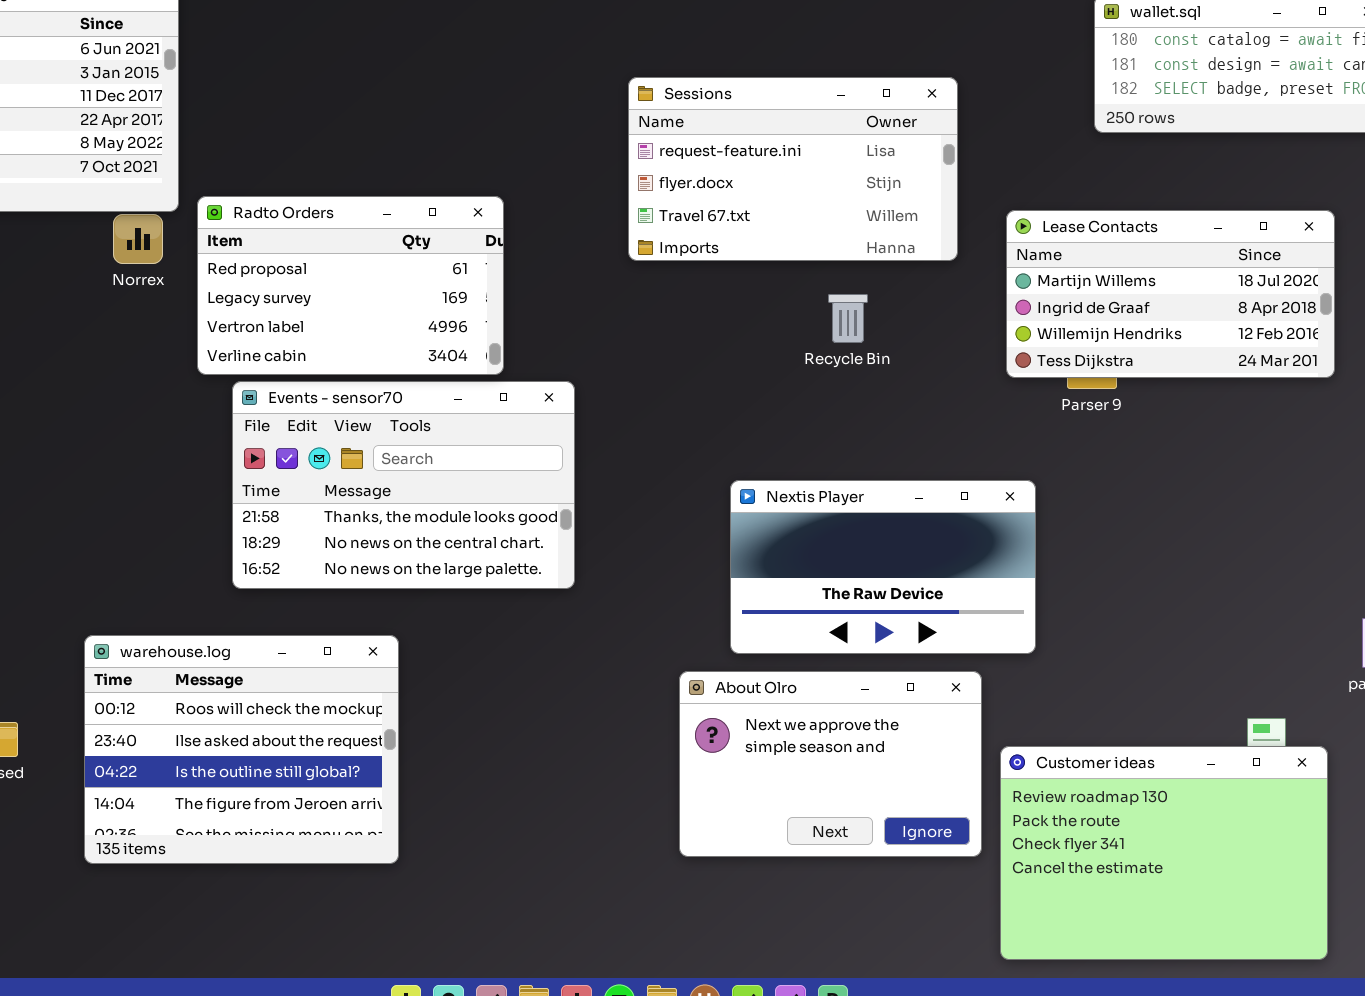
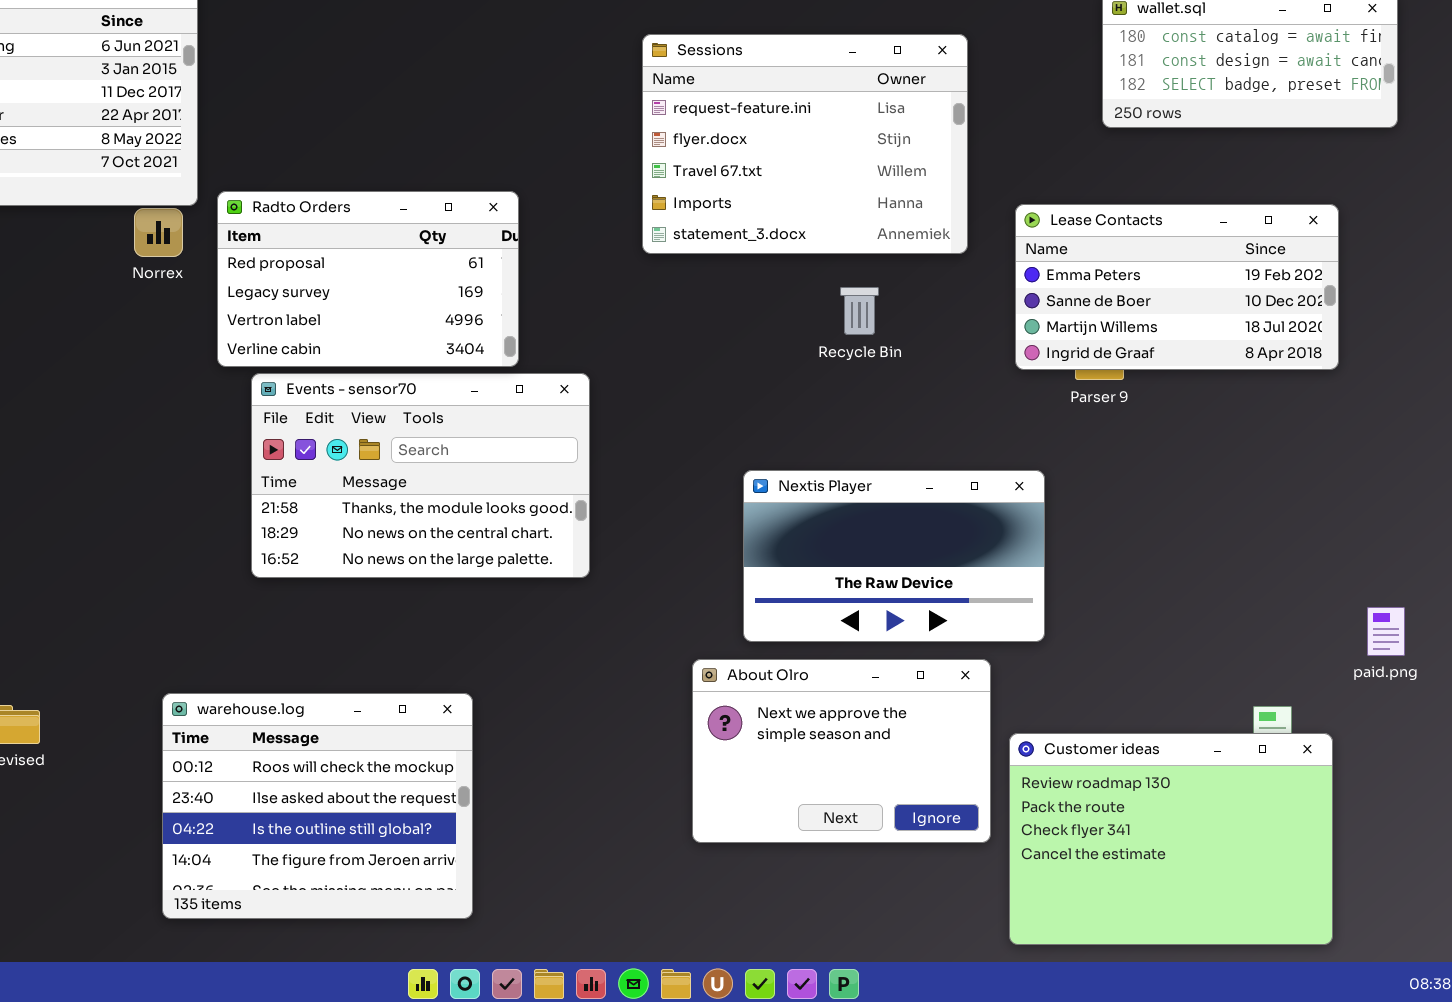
Sessions: [628,77,958,261] -> [642,34,968,254], resized
Lease Contacts: [1006,210,1335,378] -> [1015,204,1339,370], scrolled up 2 rows
warehouse.log: [84,635,399,864] -> [162,693,473,919], moved

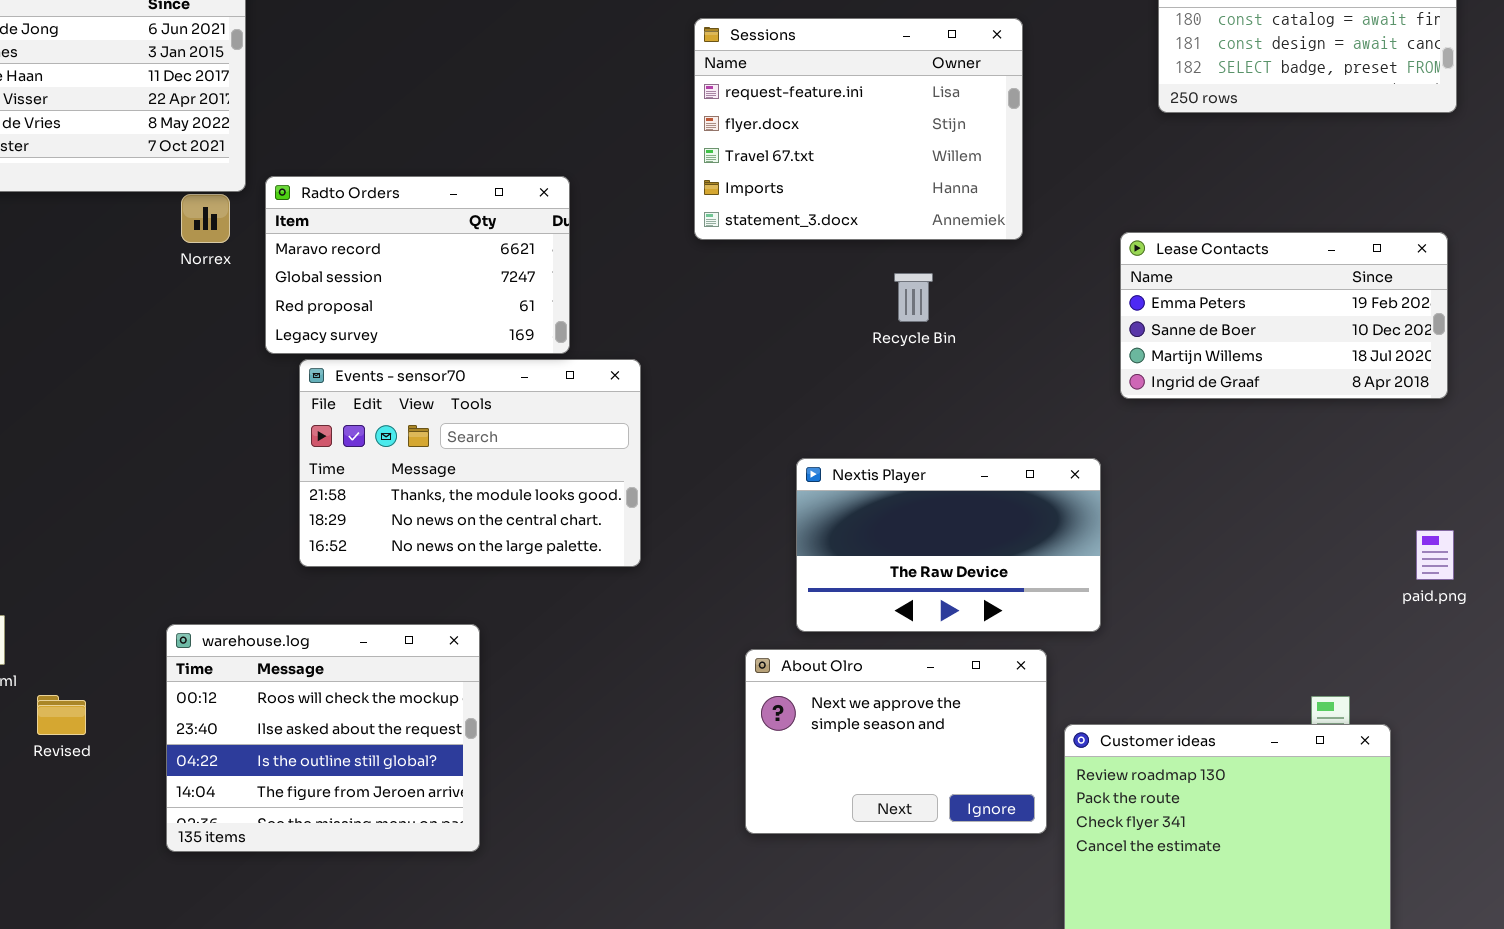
Radto Orders: [217,191,519,367] -> [265,176,570,354], scrolled up 2 rows
Lease Contacts: [1015,204,1339,370] -> [1120,232,1448,399], moved
paid.png: [1367,607,1405,656] -> [1416,530,1454,580], moved
warehouse.log: [162,693,473,919] -> [166,624,480,852], moved

